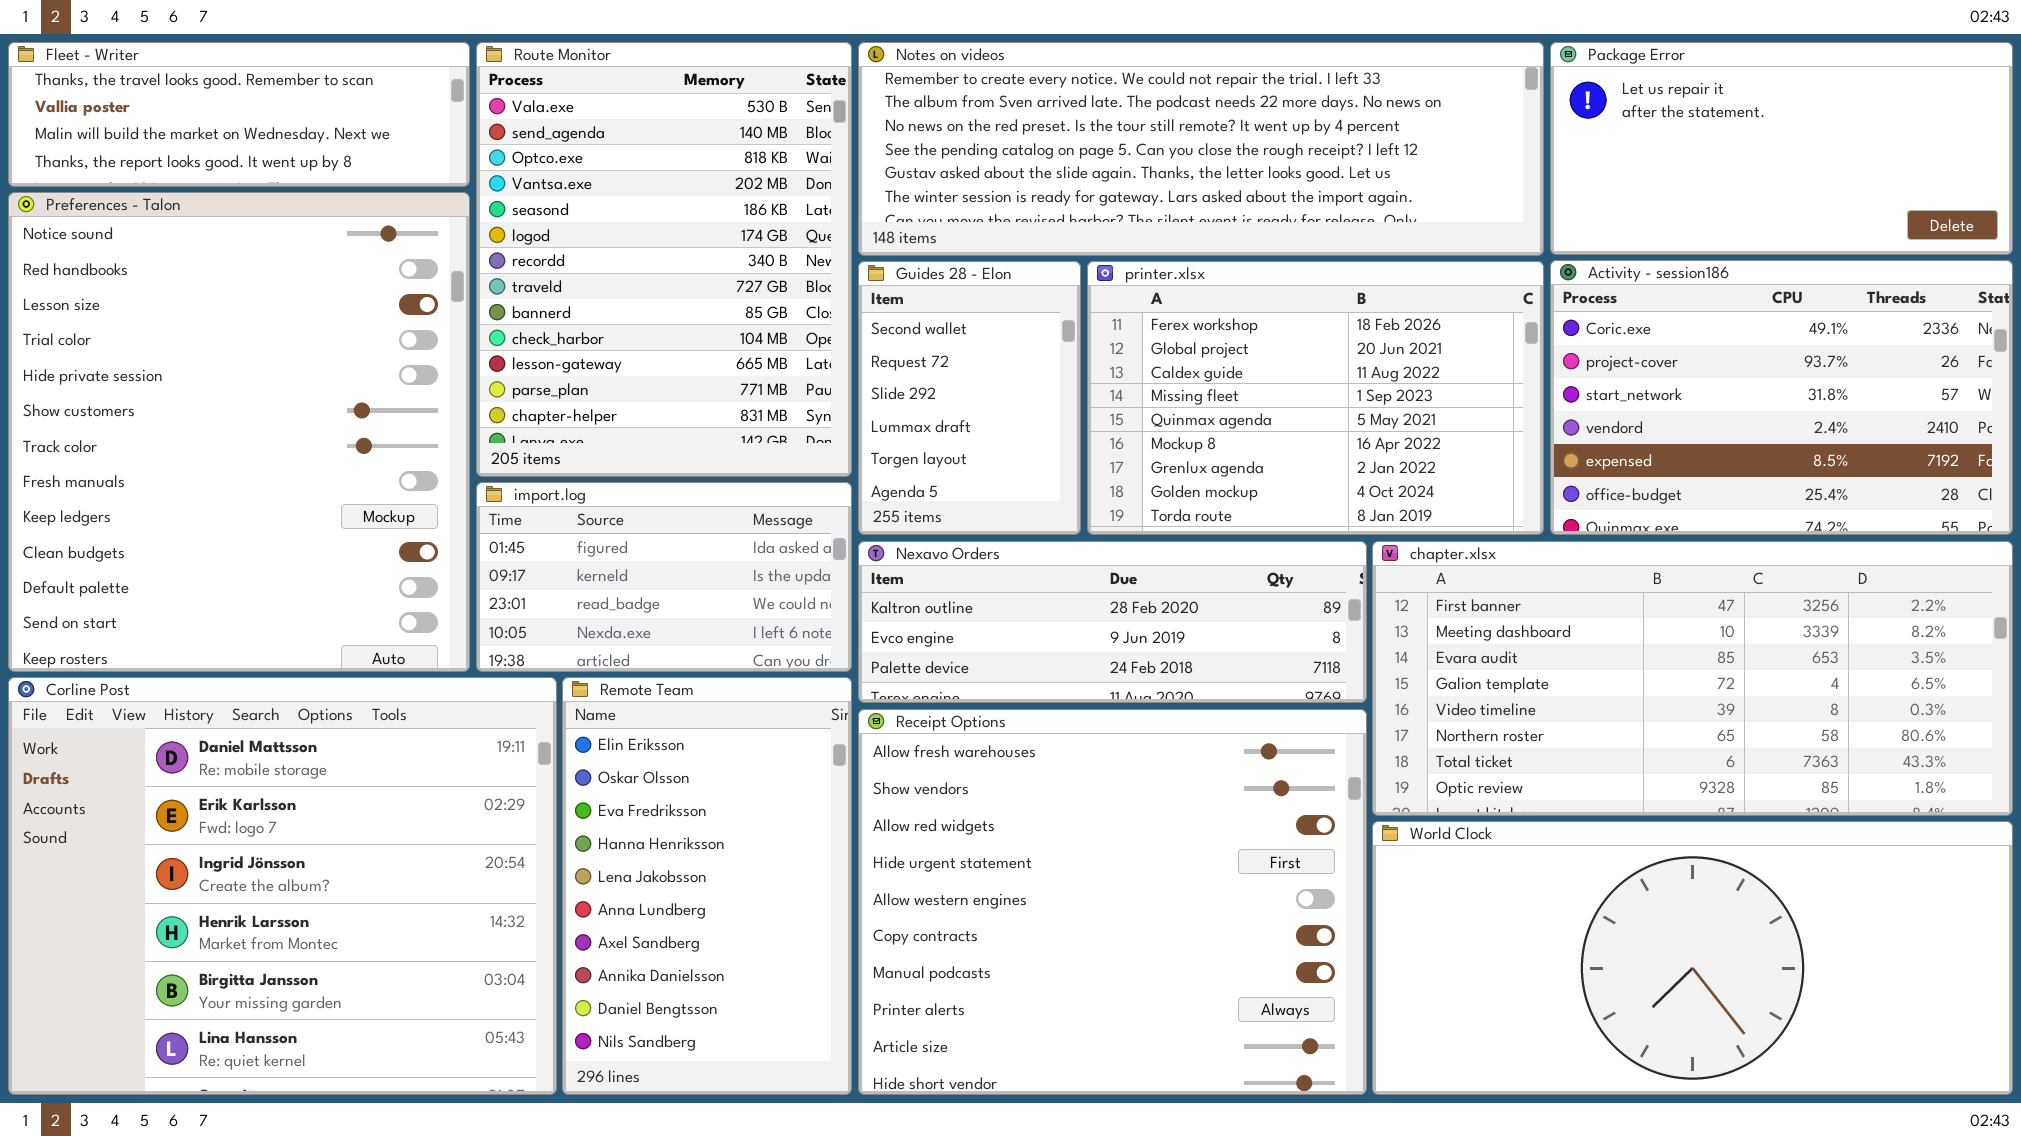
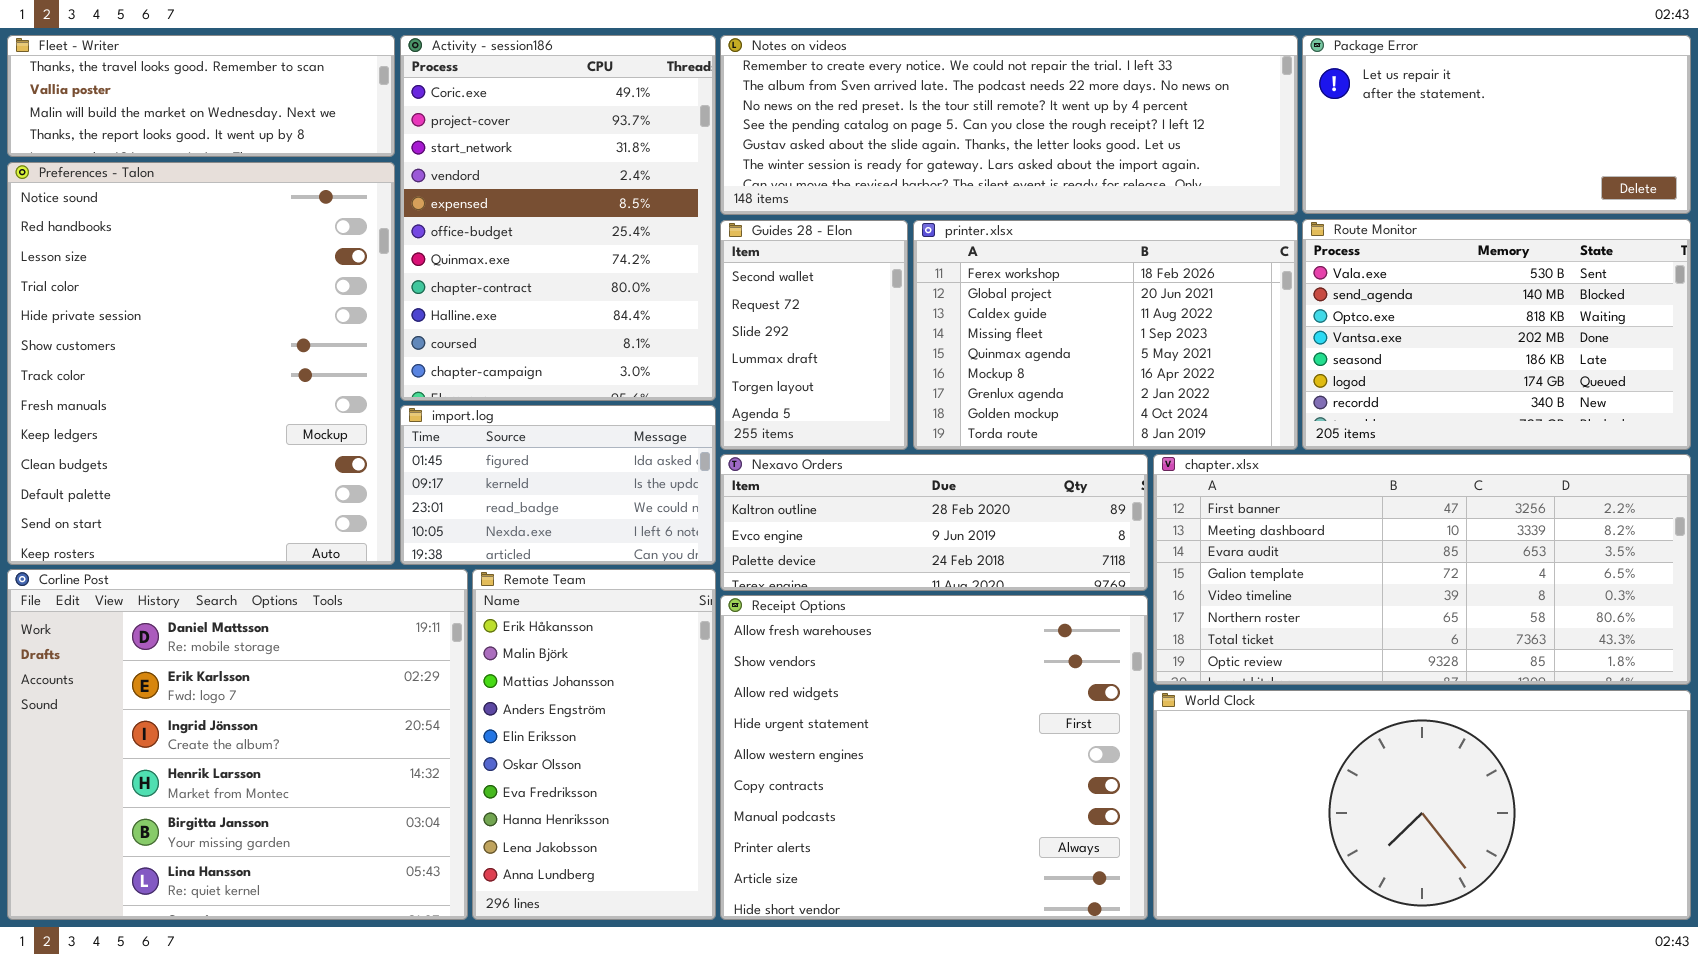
Route Monitor: [476,42,852,477] -> [1302,219,1691,450], moved, resized
Activity - session186: [1550,260,2013,535] -> [400,35,716,401], moved, resized
Remote Team: [562,677,852,1095] -> [472,569,716,920], scrolled up 4 rows

